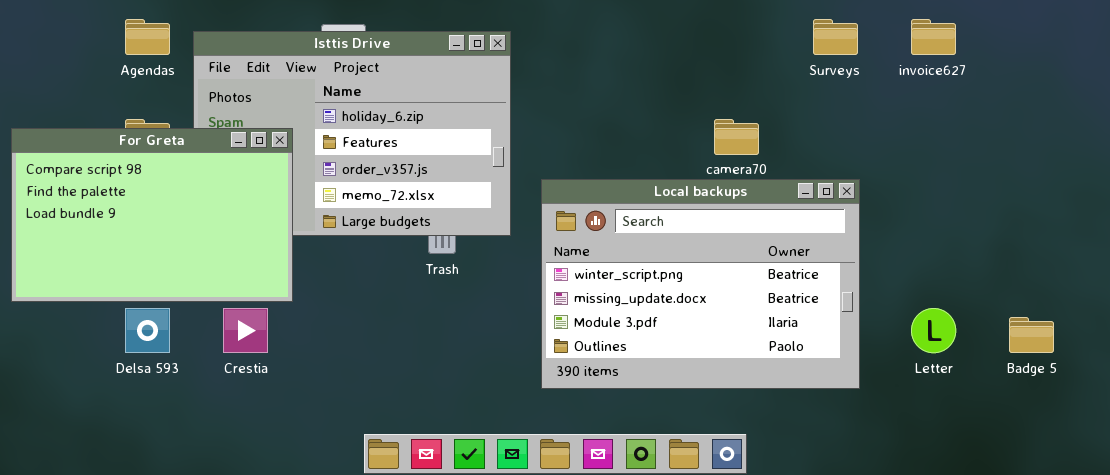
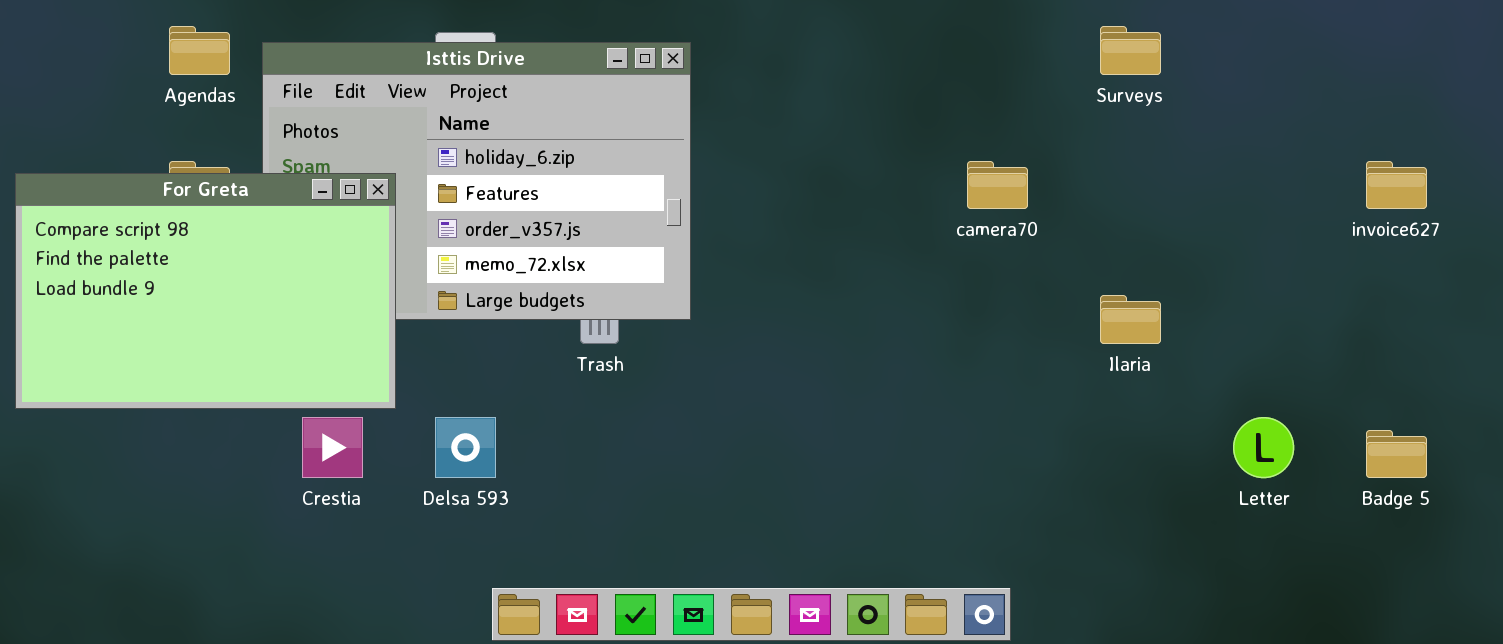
invoice627: [911,19,956,55] -> [1366,161,1427,209], moved
Local backups: [541,179,860,389] -> none, closed
Delsa 593: [125,308,170,353] -> [435,417,496,478], moved

